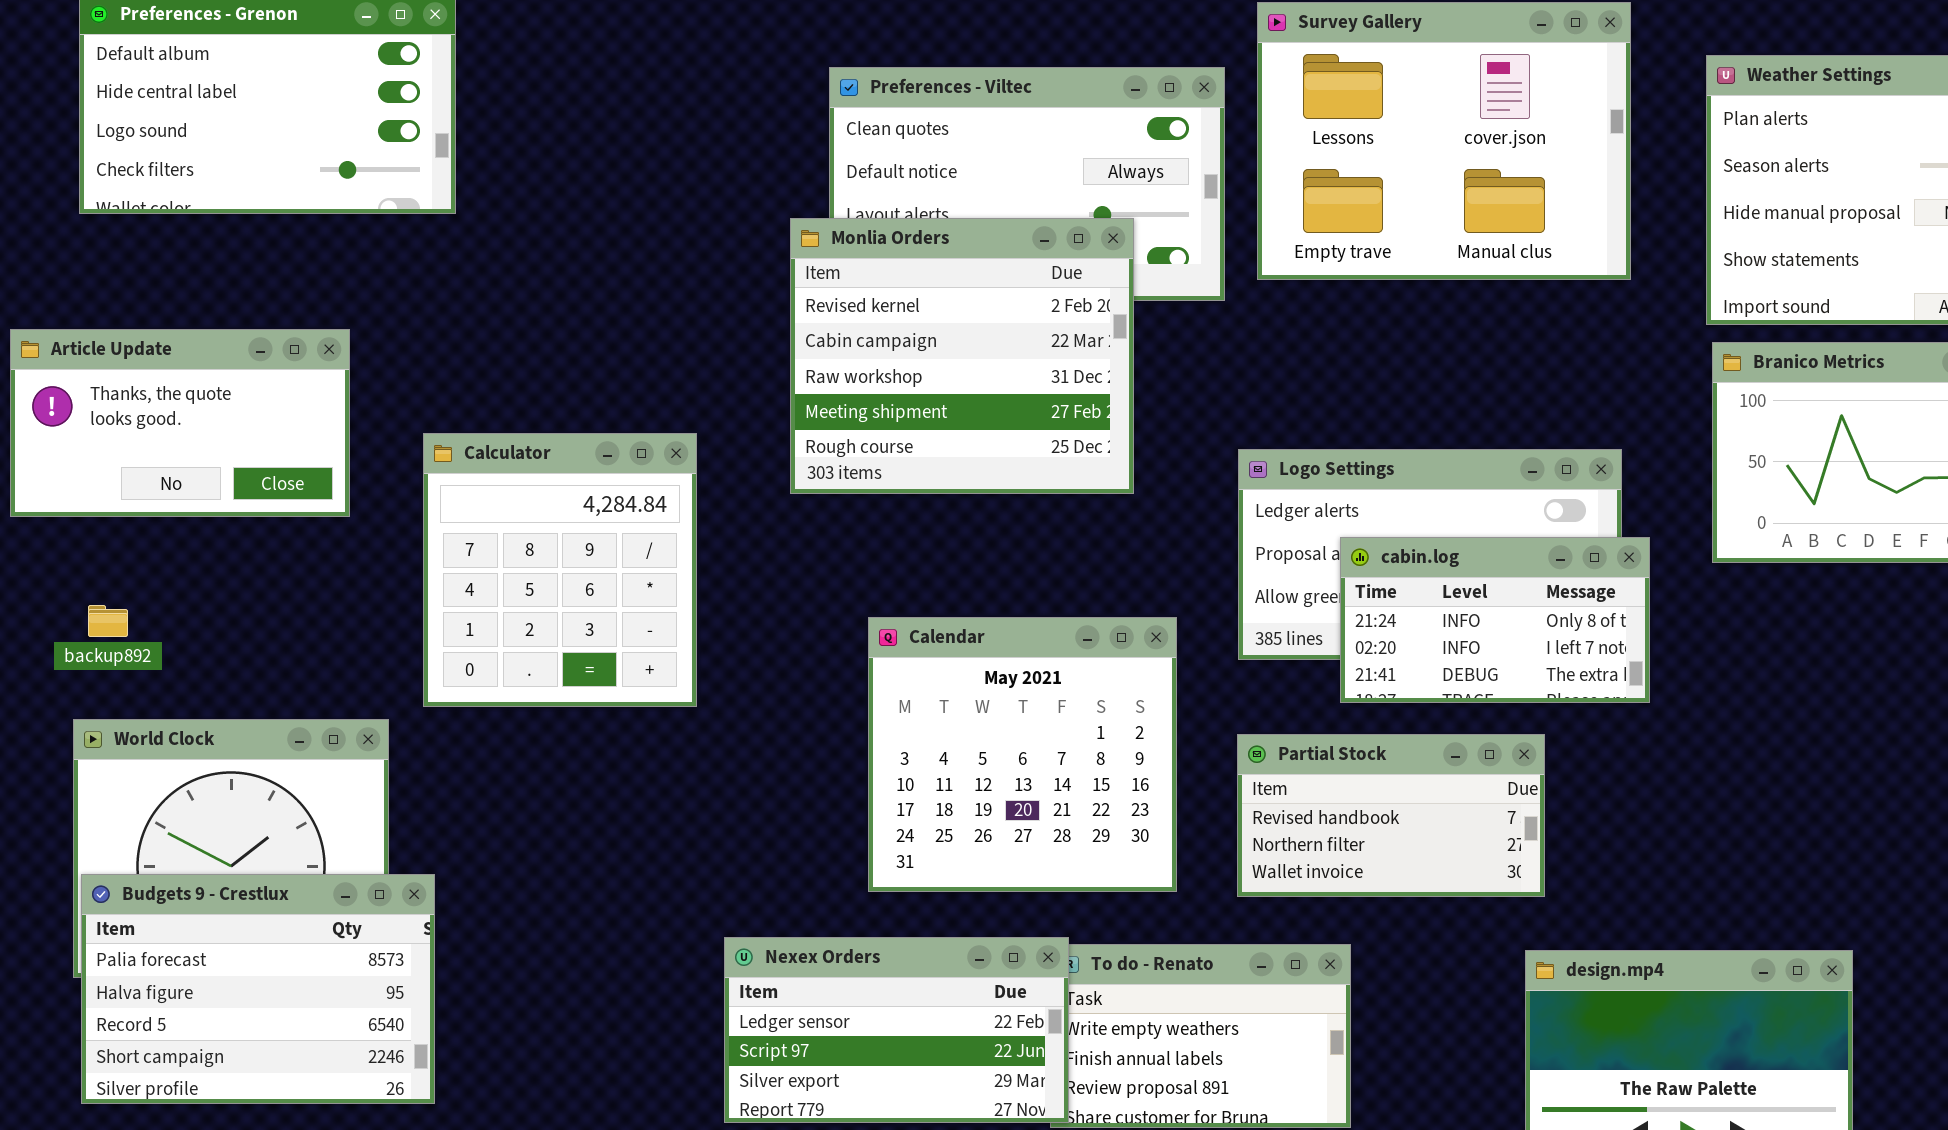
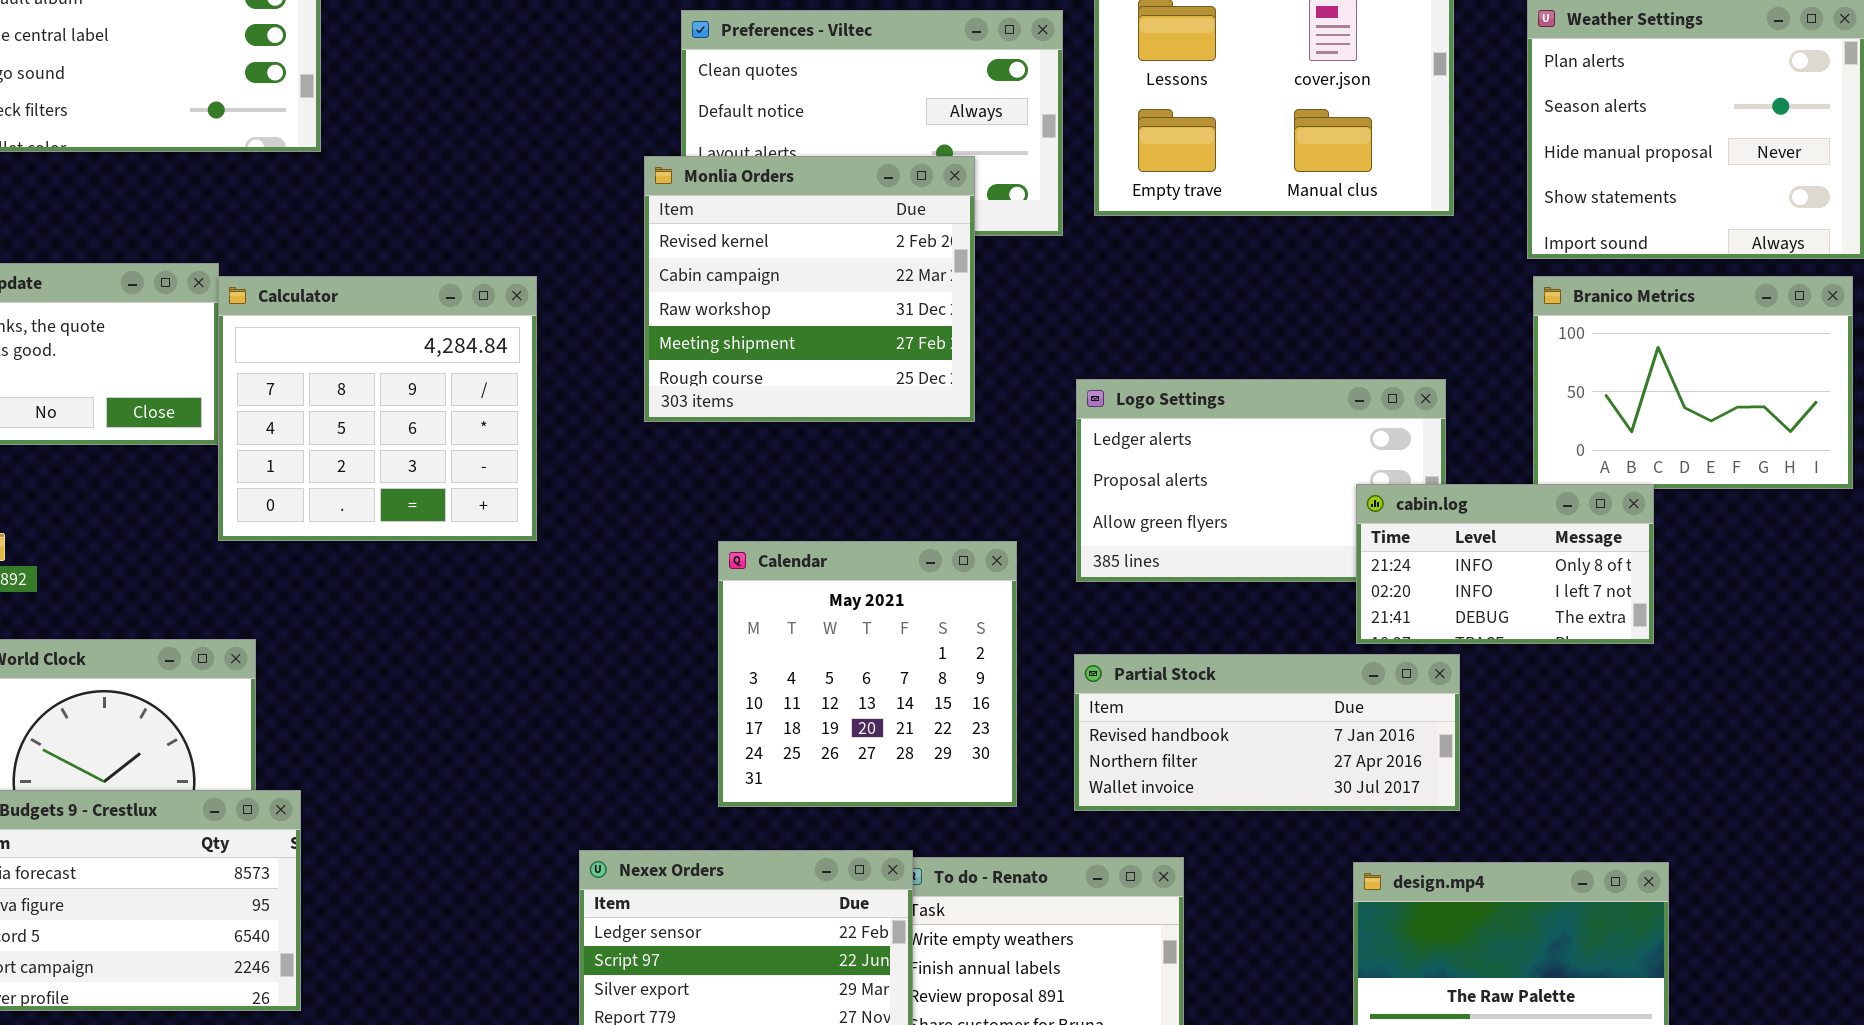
Calculator: [423,433,697,707] -> [218,276,537,541], moved, resized
cabin.log: [1340,537,1650,703] -> [1356,484,1654,644], moved
Partial Stock: [1237,734,1545,897] -> [1074,654,1460,811], resized

